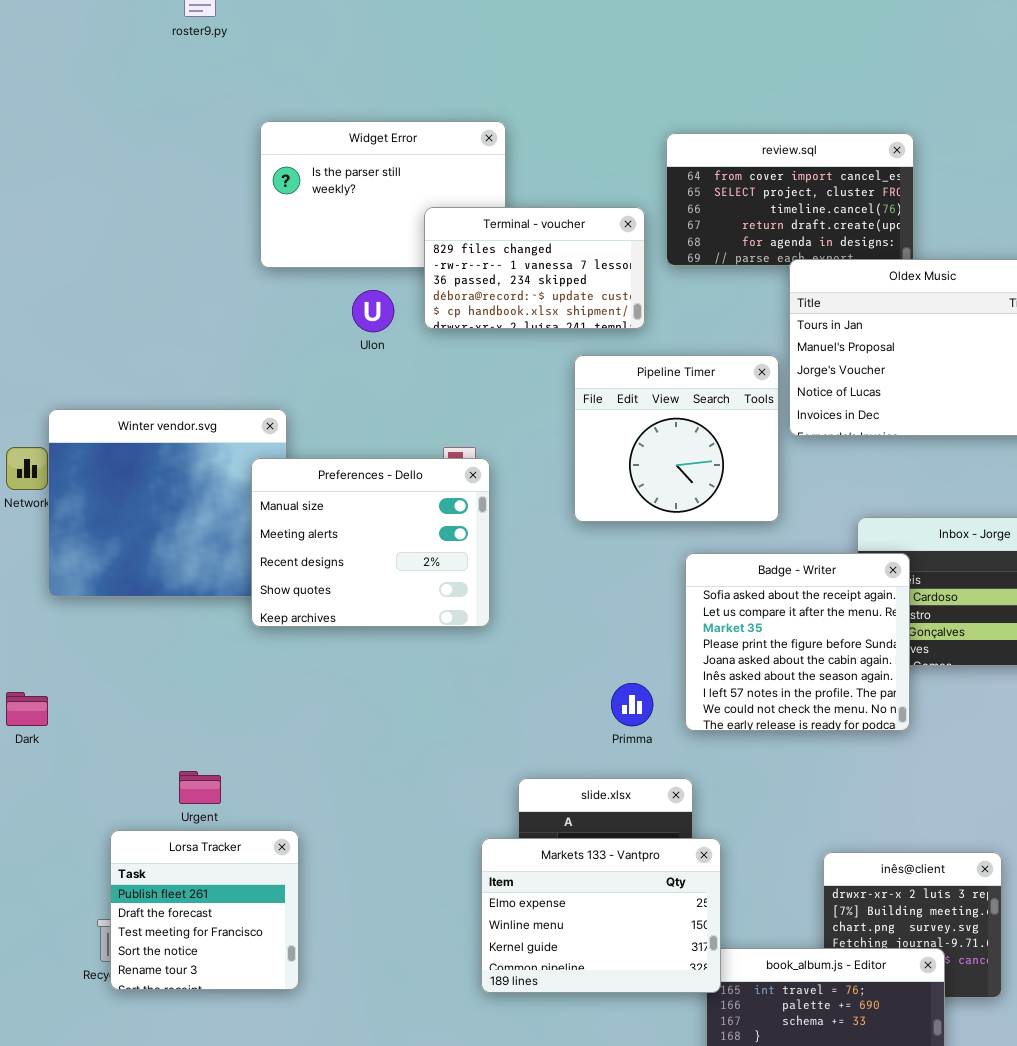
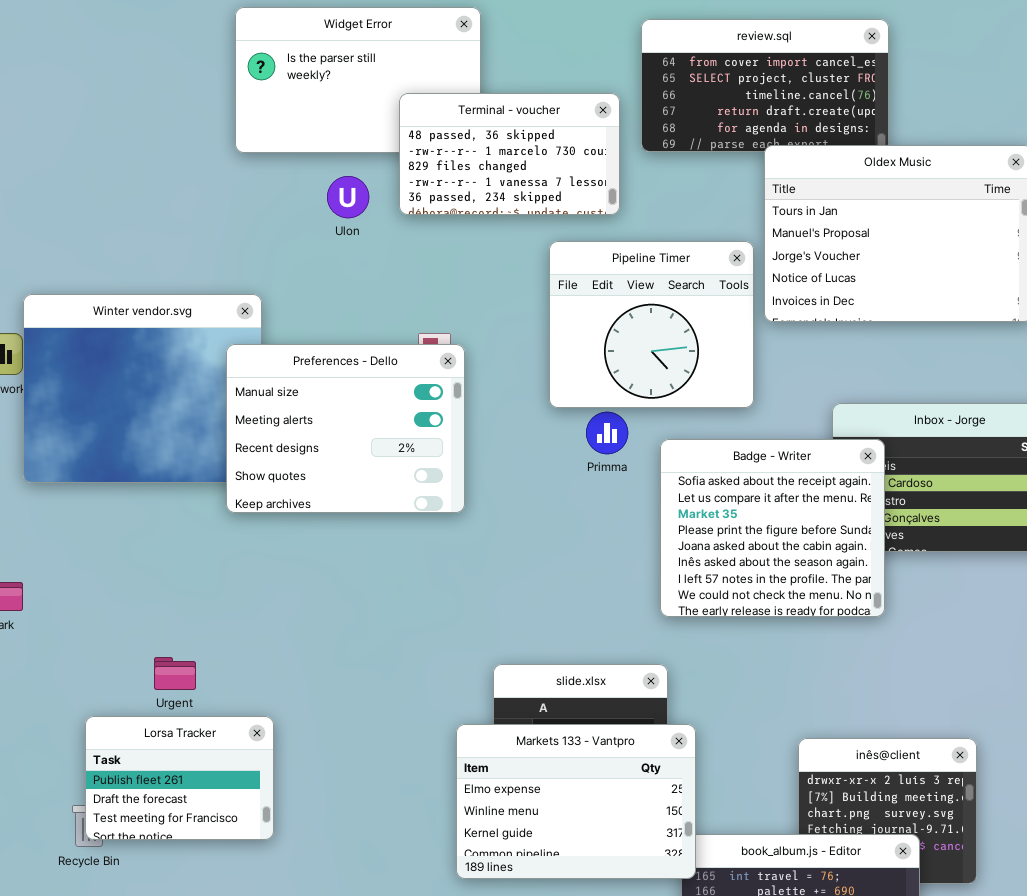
Terminal - voucher: [424,207,645,329] -> [399,93,620,215], scrolled up 2 rows
Primma: [611,683,653,726] -> [586,412,628,454], moved
Lorsa Tracker: [110,830,299,990] -> [85,716,274,840], resized

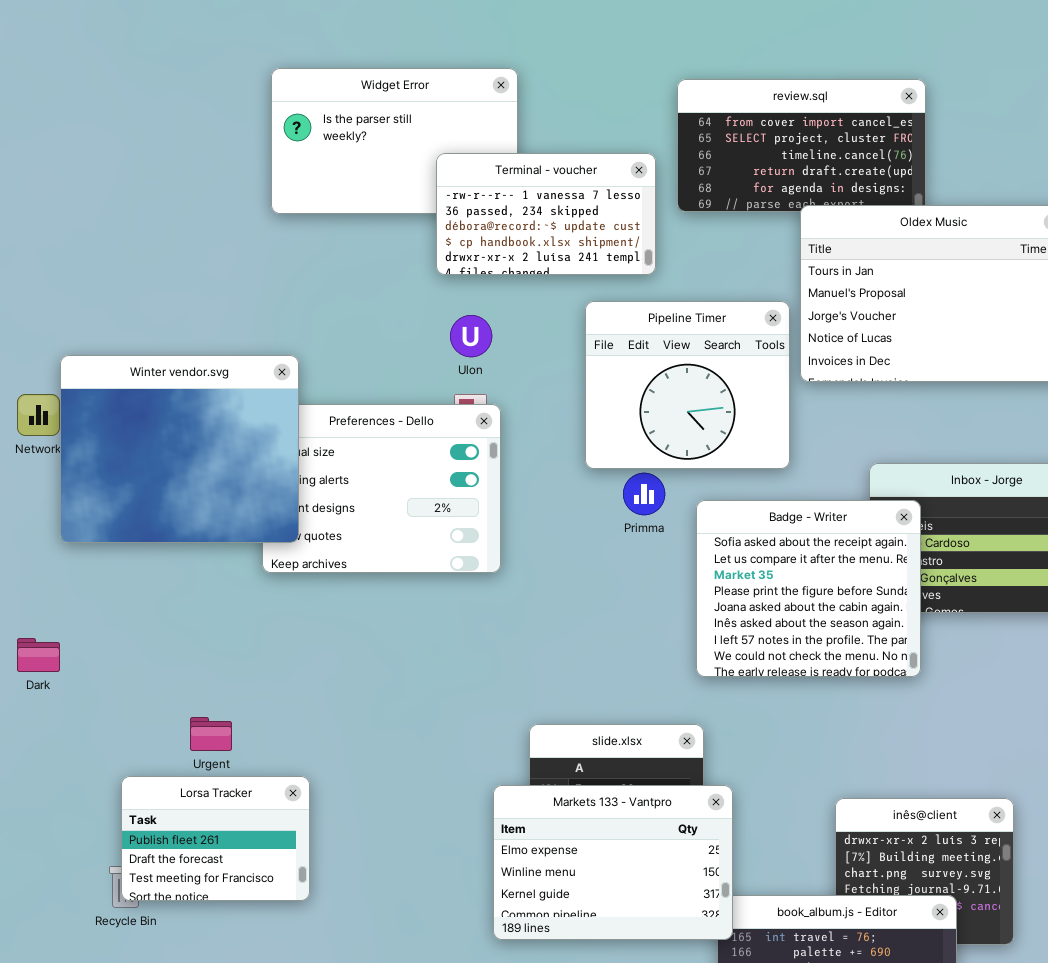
Terminal - voucher: [399,93,620,215] -> [436,153,656,275], scrolled down 3 rows
Ulon: [327,176,369,218] -> [450,315,492,357], moved
Winter vendor.svg: [23,294,262,483] -> [60,355,299,543], raised

